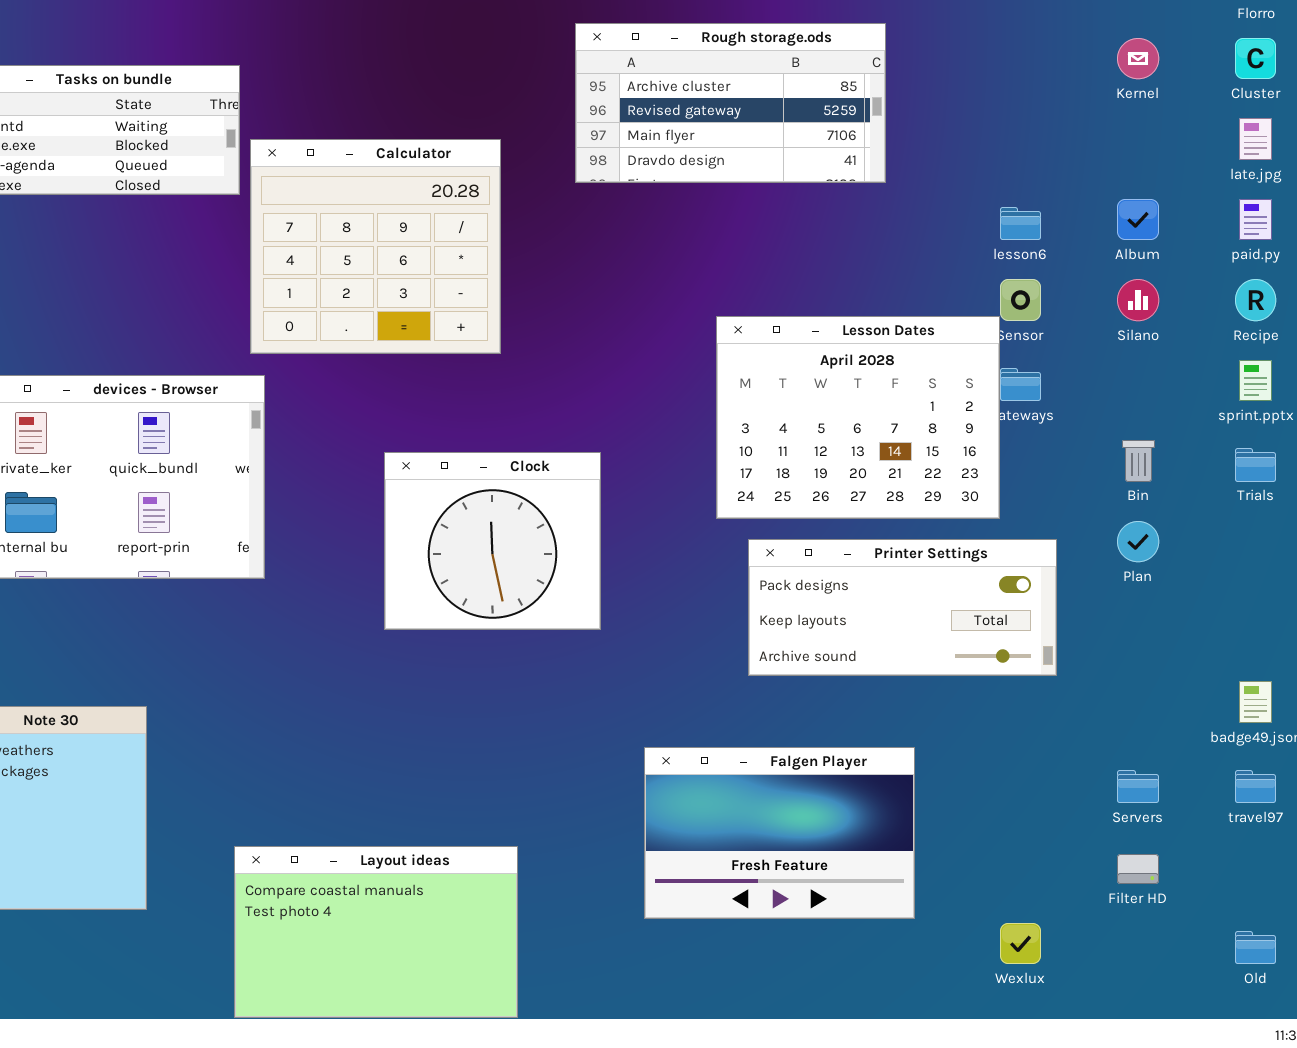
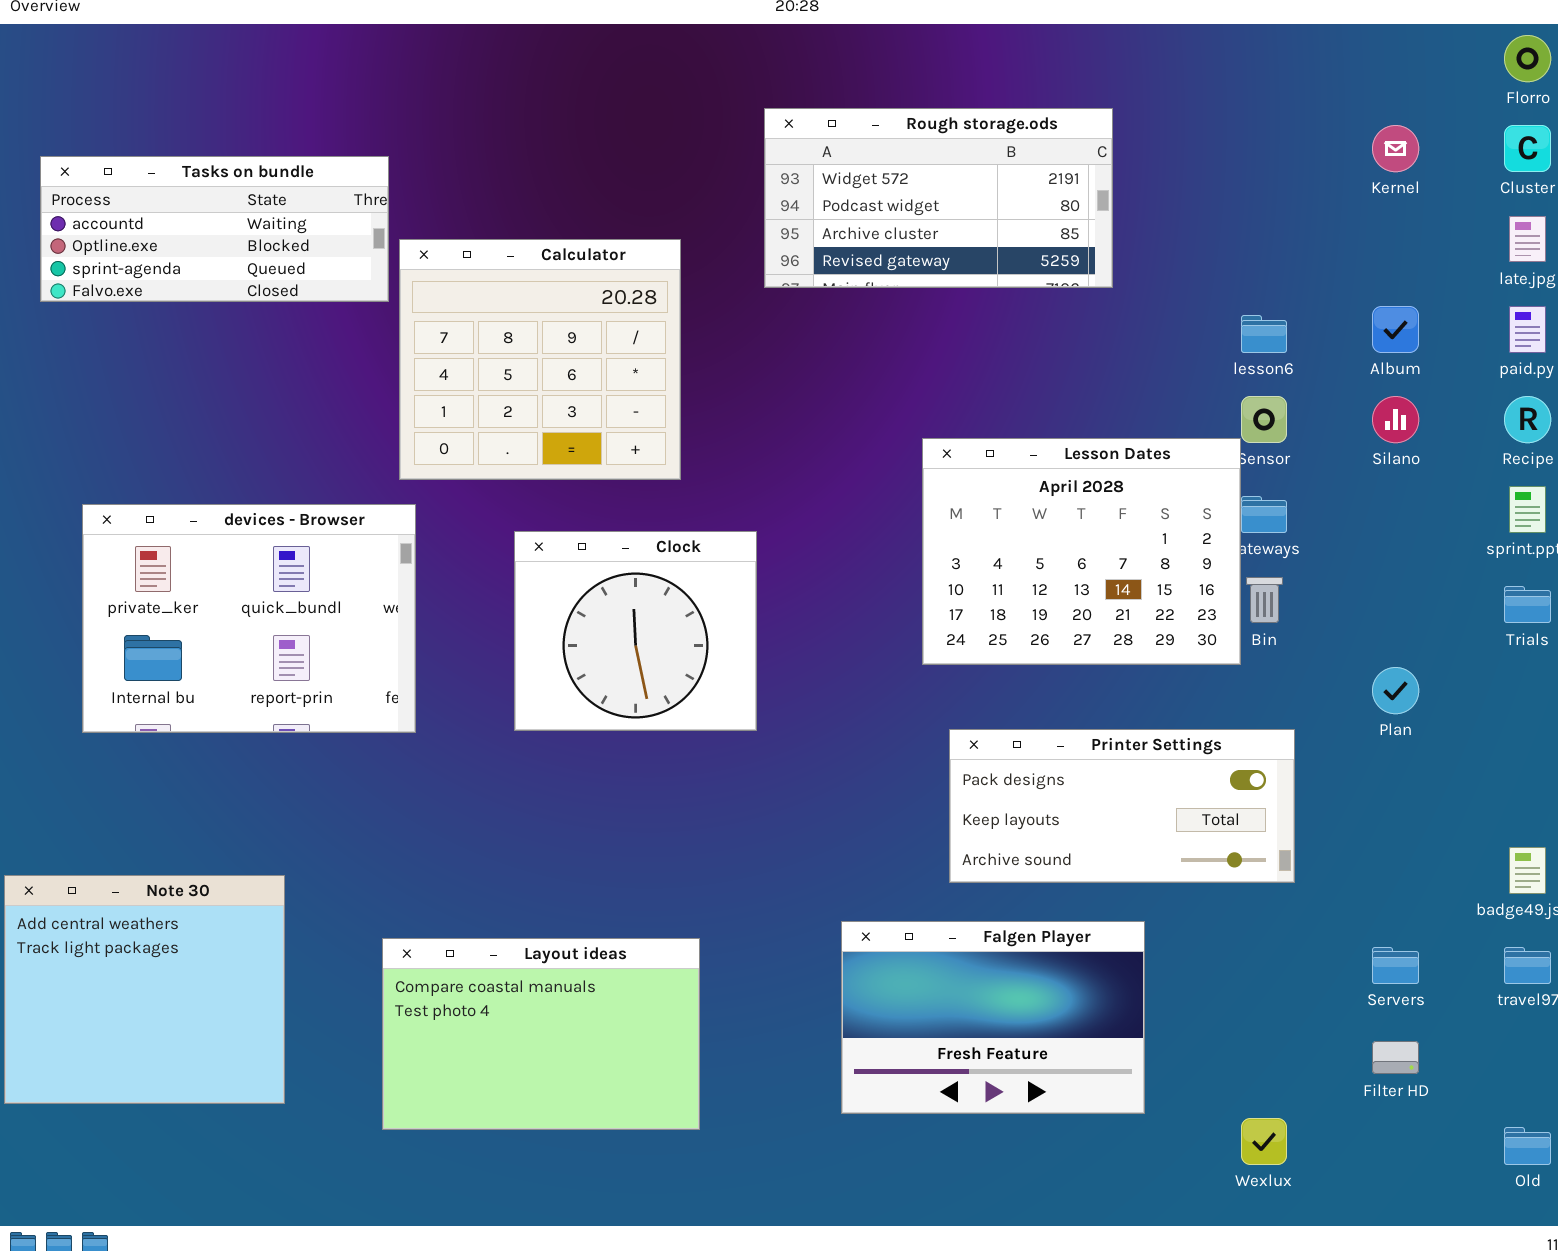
Rough storage.ods: [575,23,886,183] -> [764,108,1113,288], scrolled up 2 rows
Bin: [1122,440,1155,482] -> [1246,577,1283,623], moved
Clock: [384,452,601,630] -> [514,531,757,731], moved
Printer Settings: [748,539,1057,676] -> [949,729,1295,883], moved
Layout ideas: [234,846,518,1018] -> [382,938,700,1130], moved

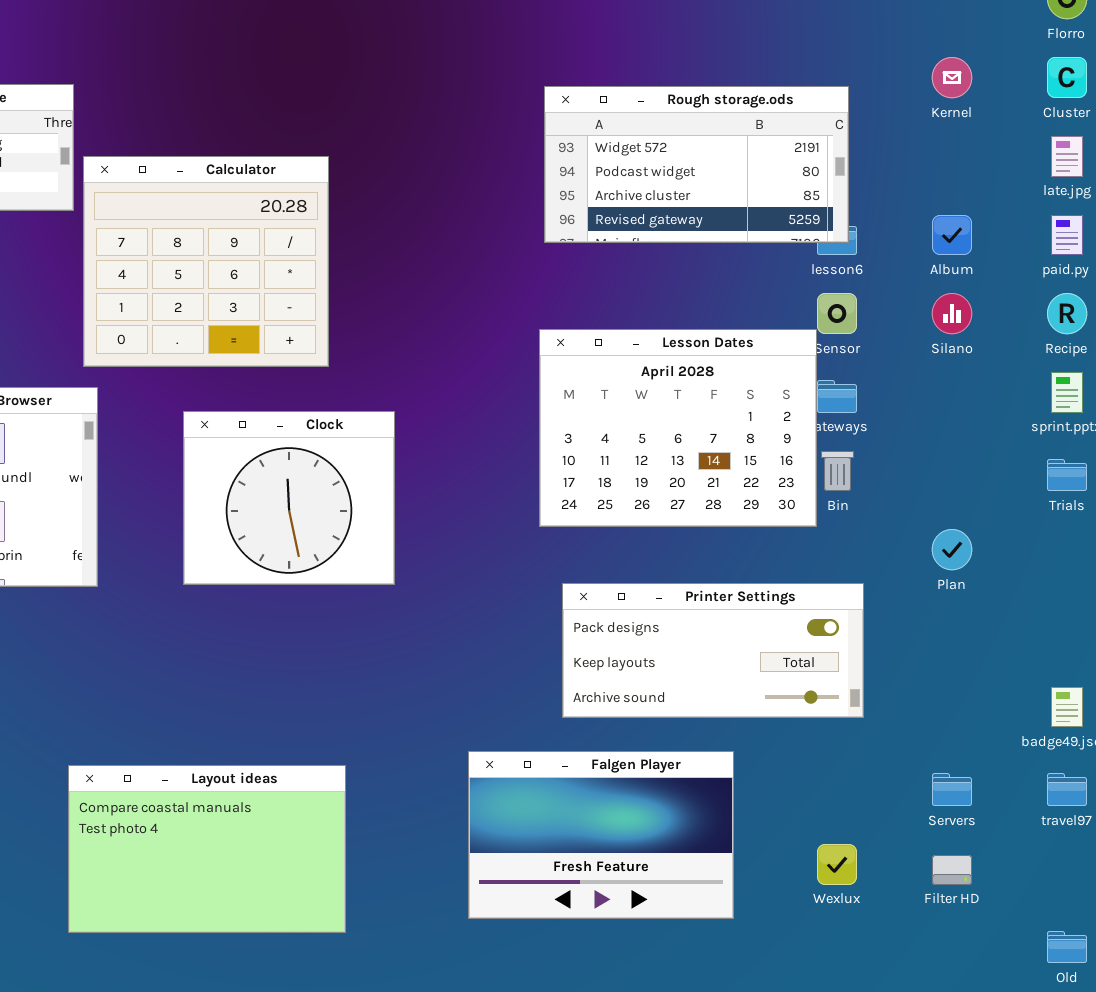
Rough storage.ods: [764,108,1113,288] -> [544,86,849,243], moved
Wexlux: [1241,1118,1287,1165] -> [817,844,857,885], moved

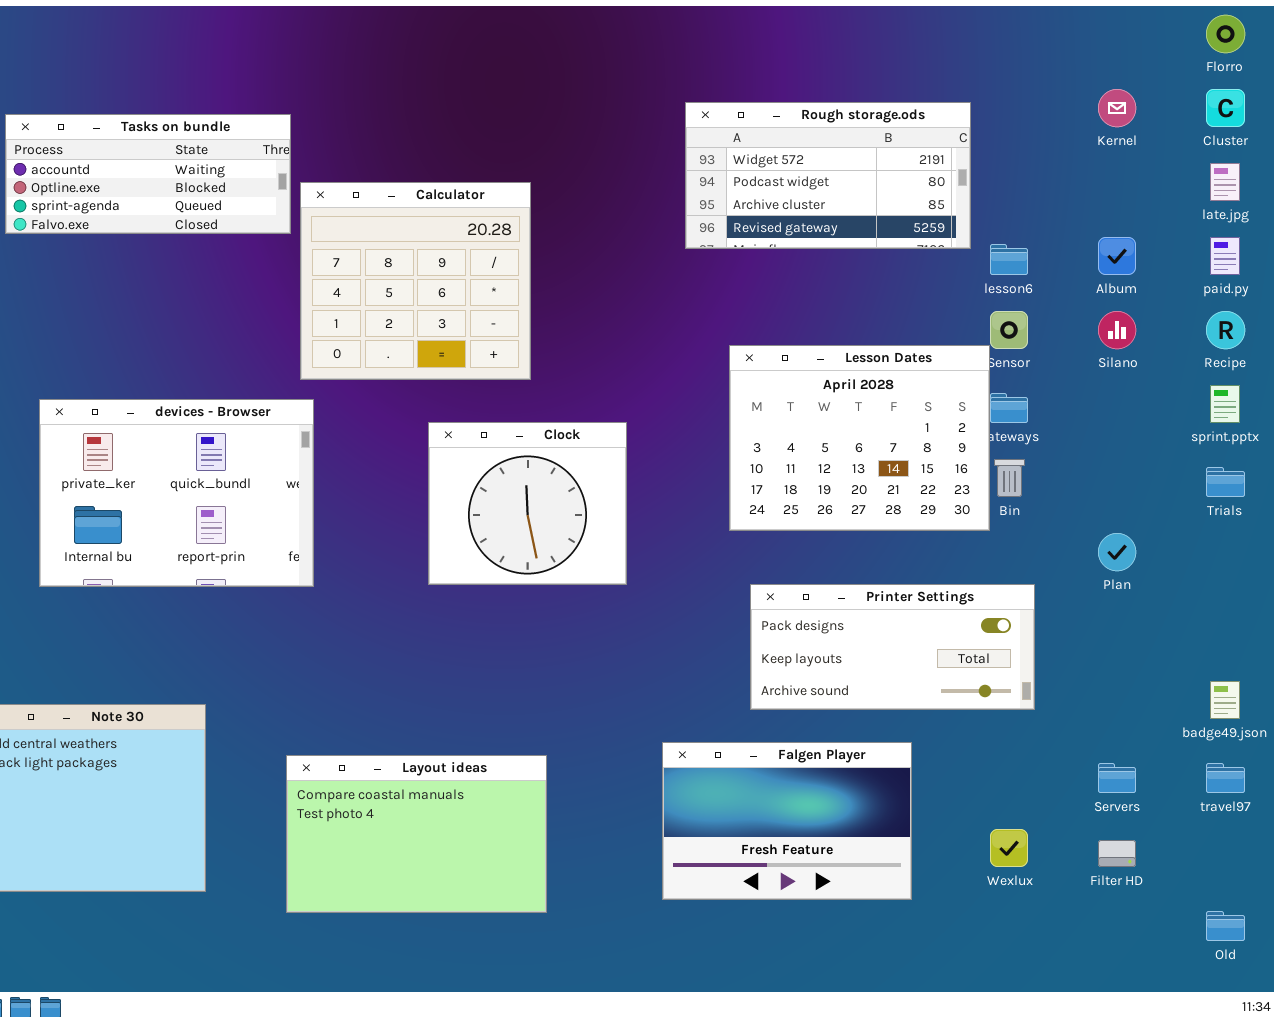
Rough storage.ods: [544,86,849,243] -> [685,102,971,249], moved
Clock: [183,411,395,585] -> [428,422,627,585], moved

